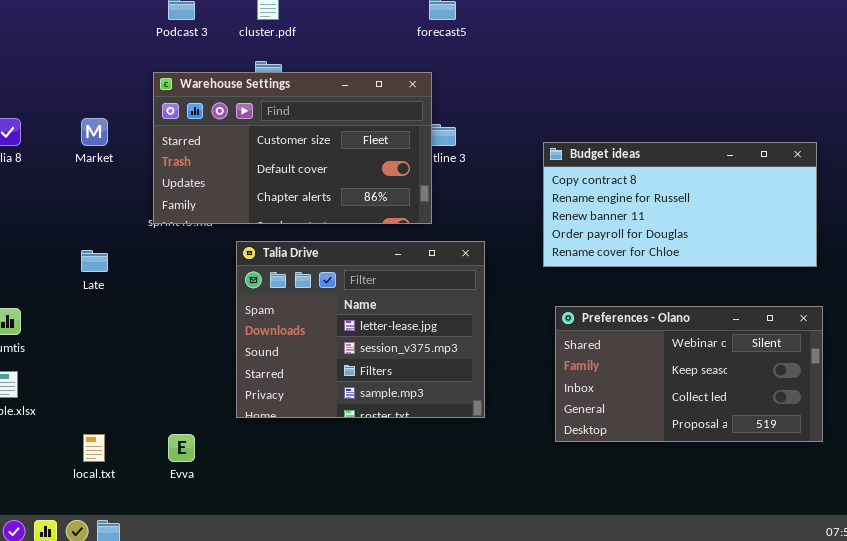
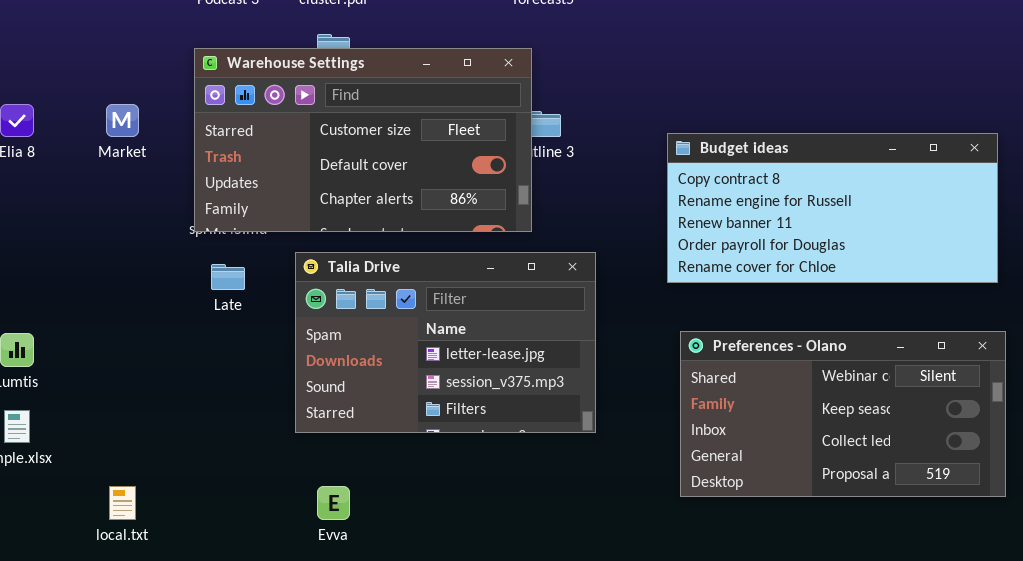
Talia Drive: [236,241,485,418] -> [295,252,596,433], resized
Late: [81,250,108,272] -> [211,264,245,290], moved
Evva: [168,434,195,462] -> [317,486,350,520], moved

